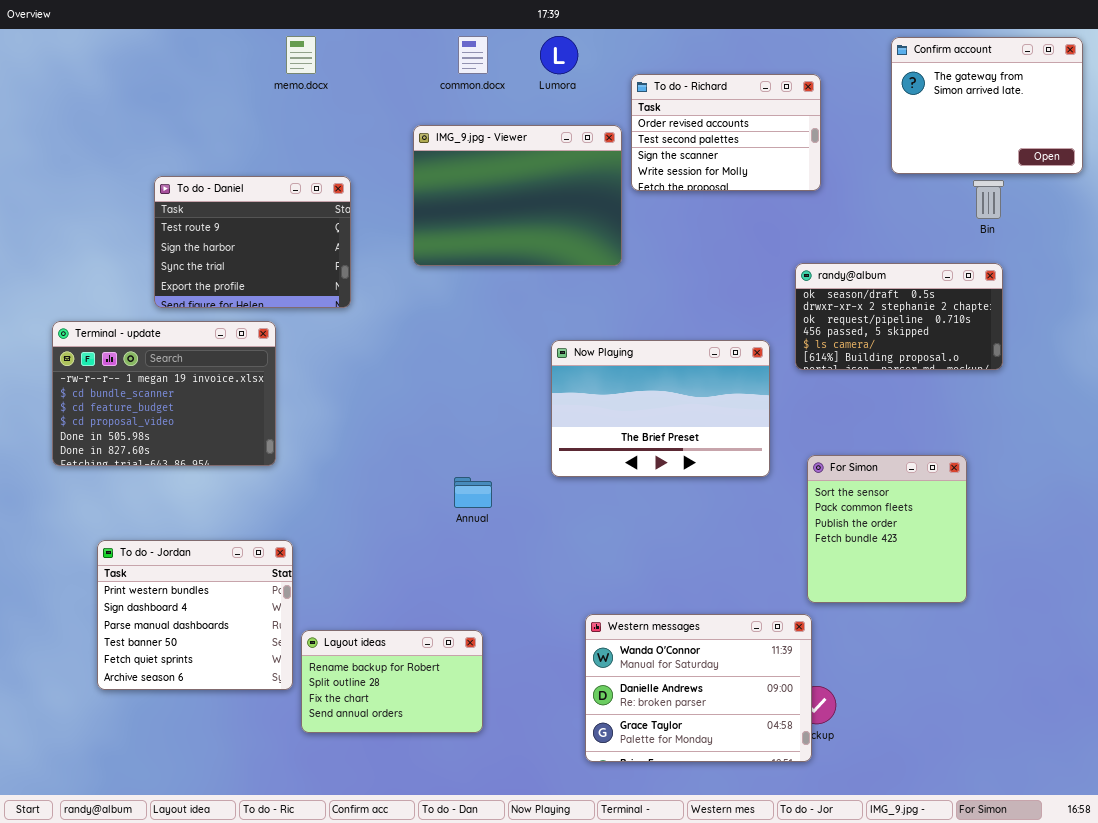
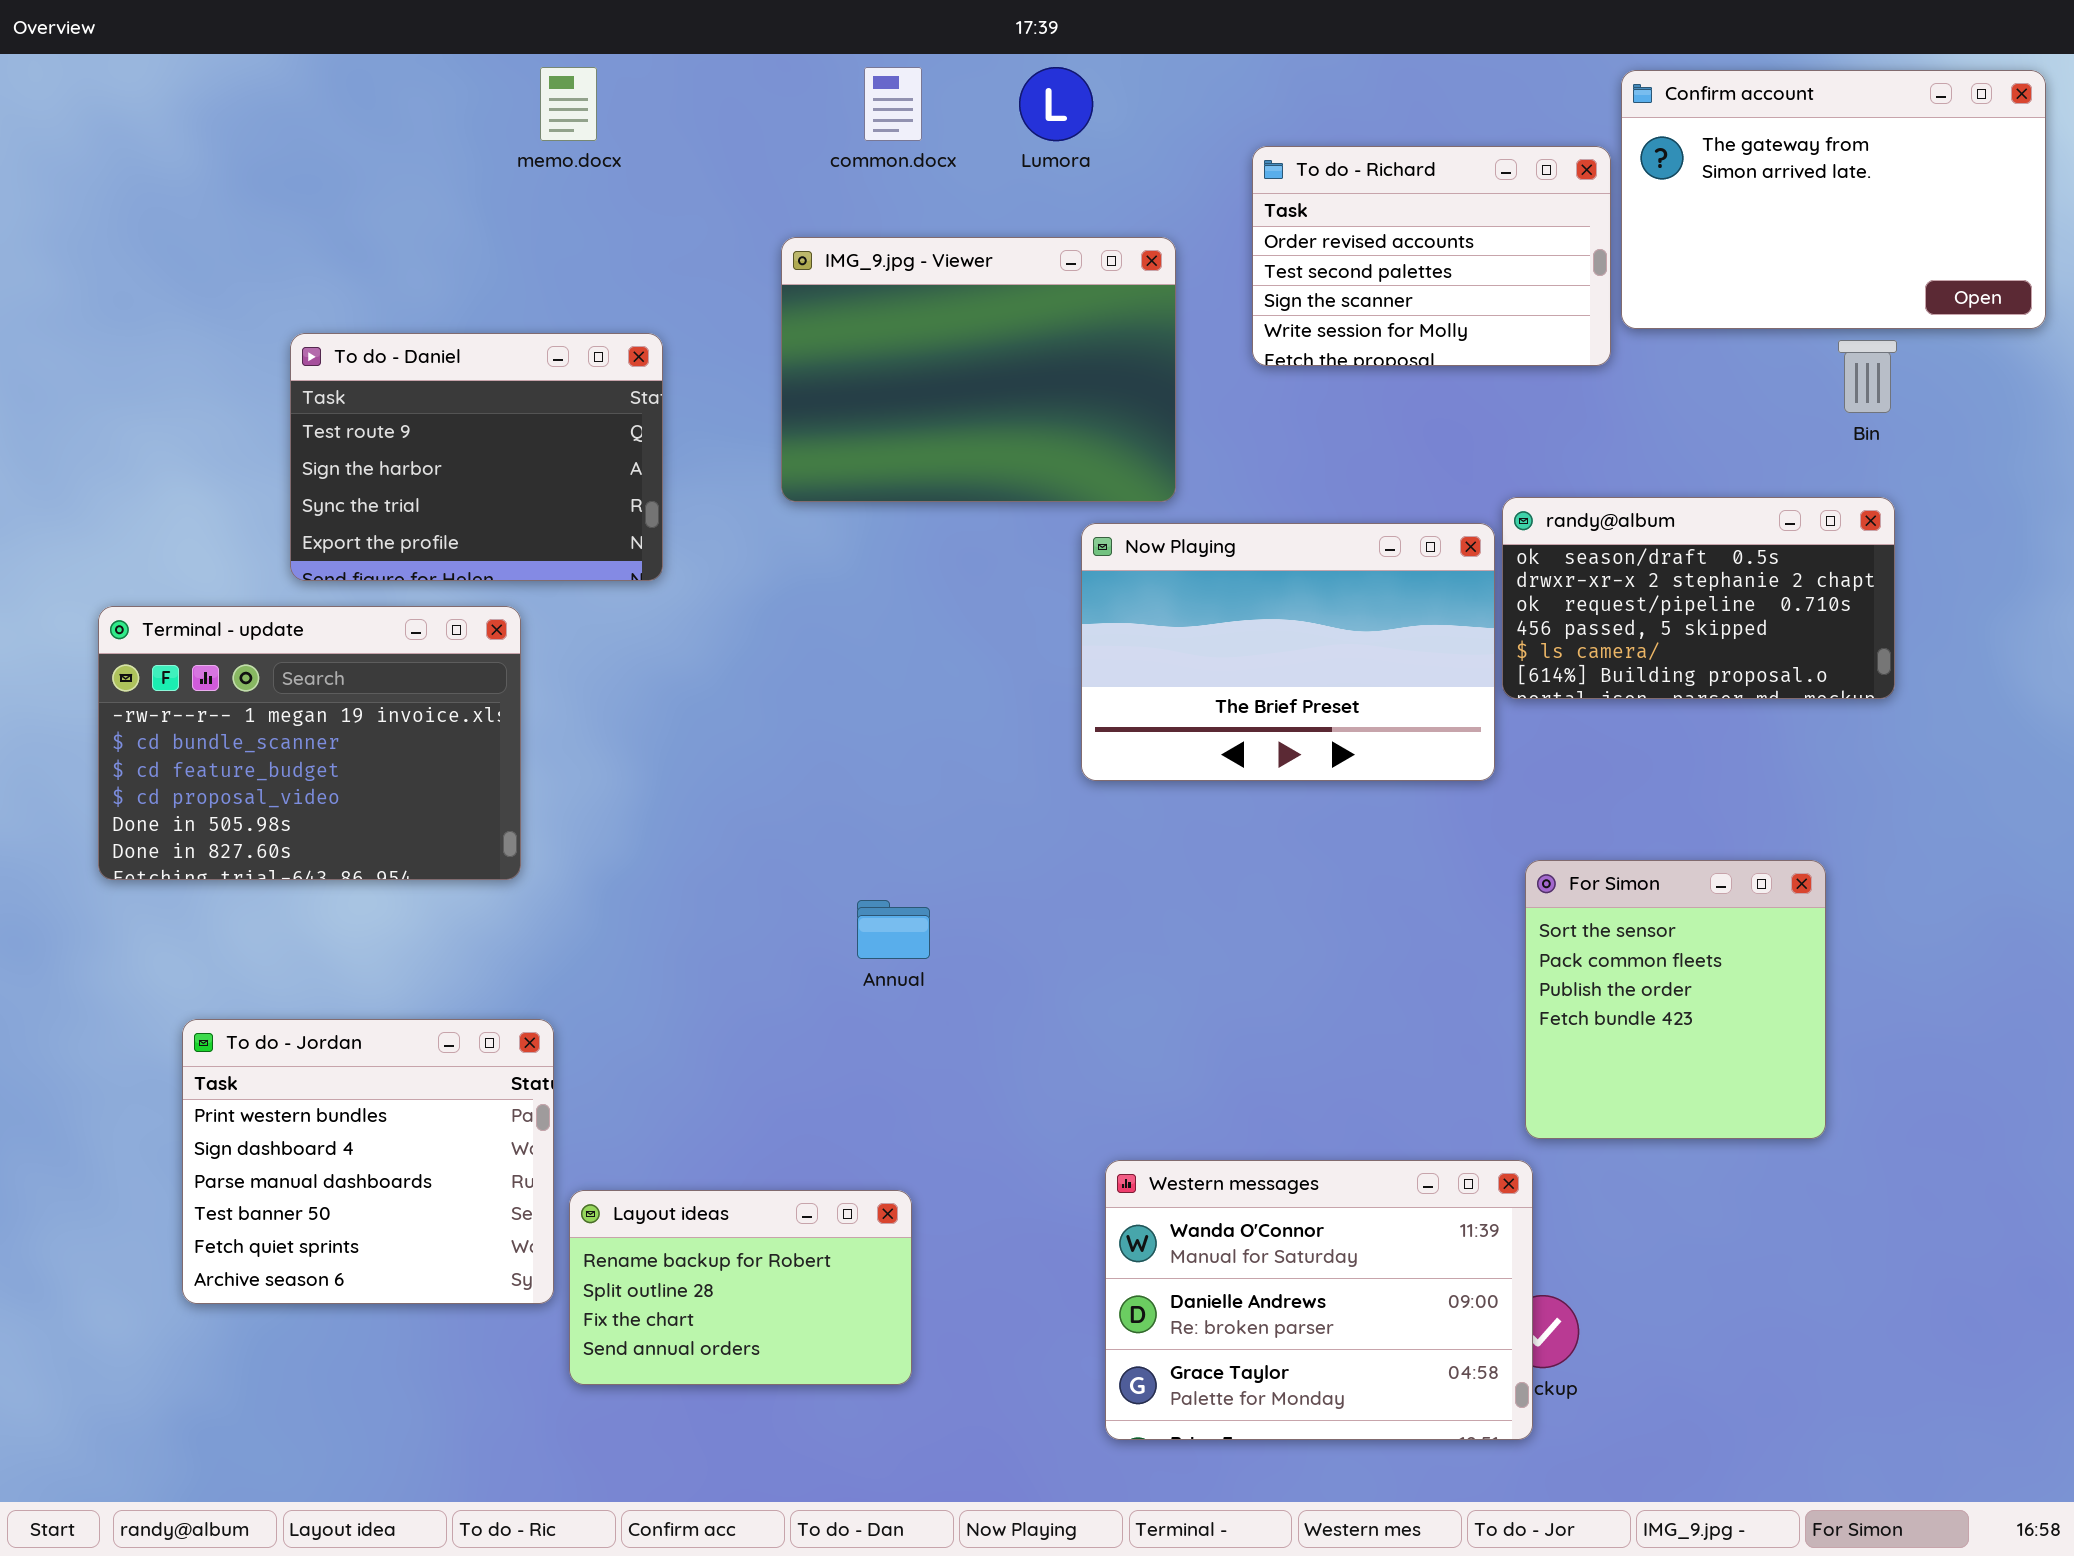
Confirm account: [891,37,1083,174] -> [1621,70,2046,329], resized
To do - Richard: [631,74,821,191] -> [1252,146,1611,366], moved
Now Playing: [551,340,770,477] -> [1081,523,1495,781], moved

